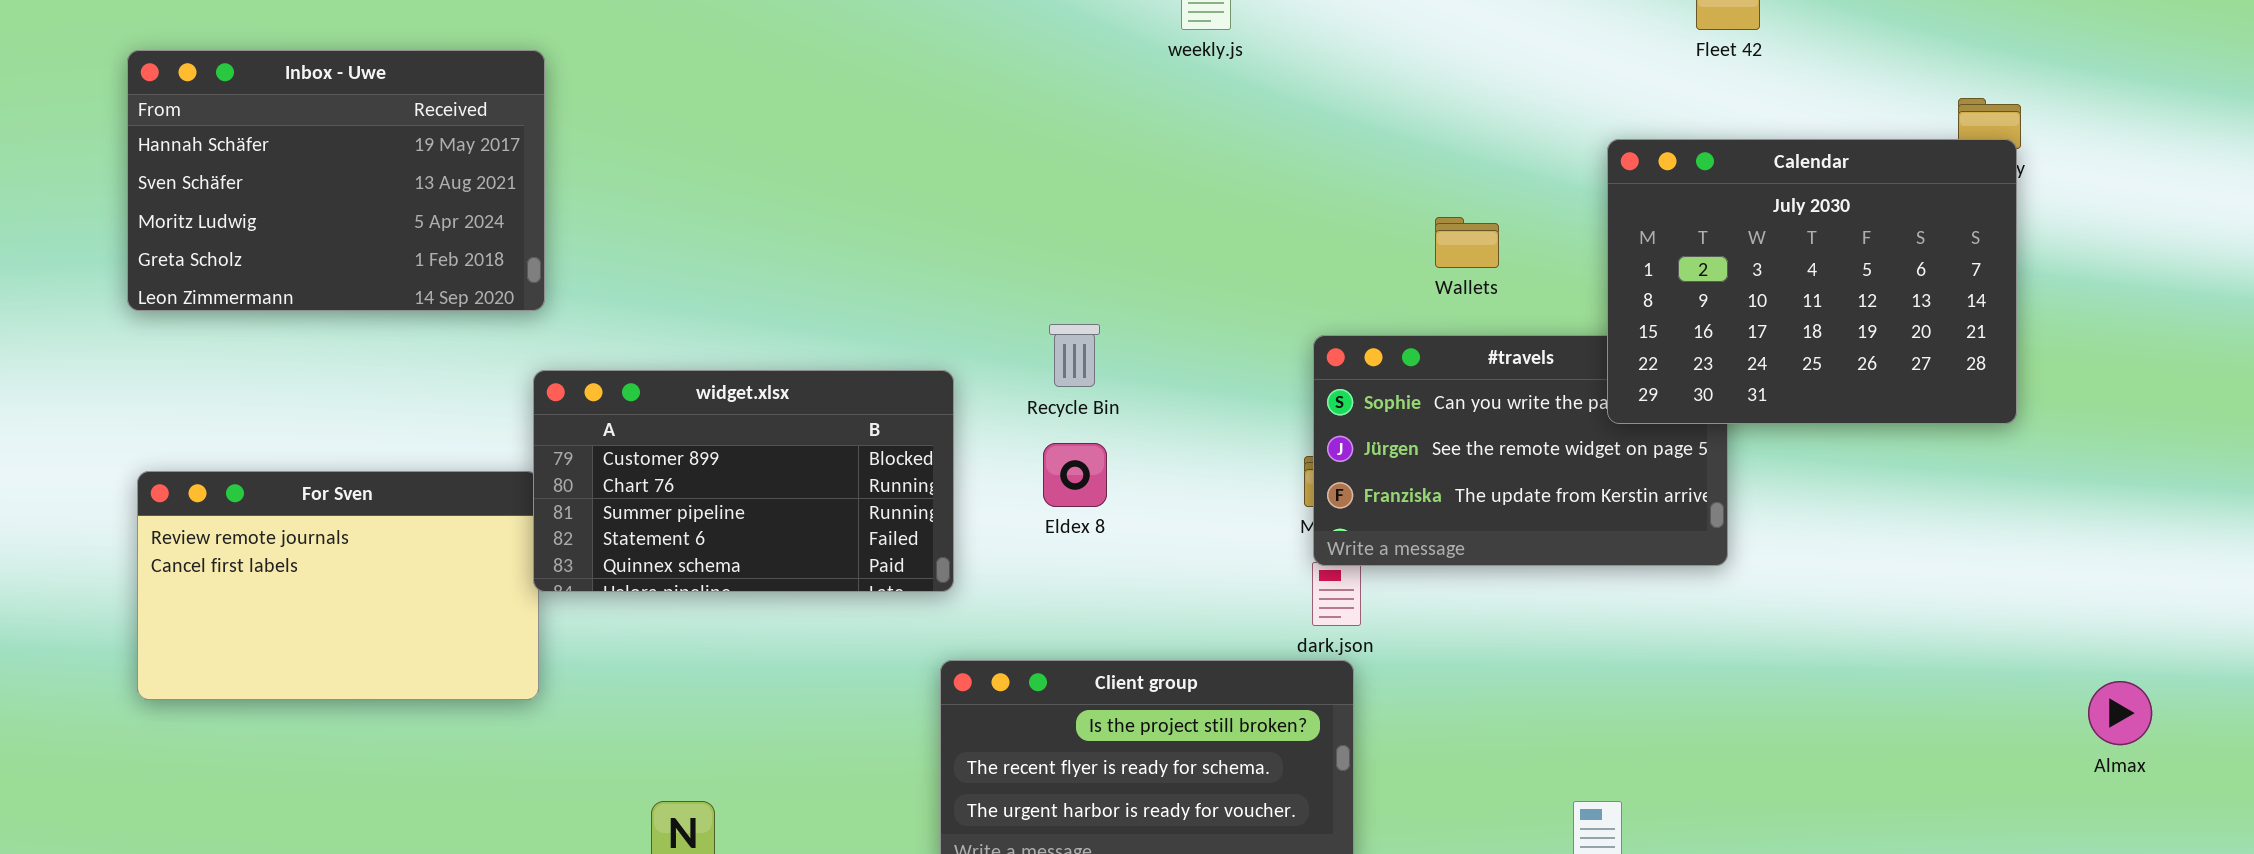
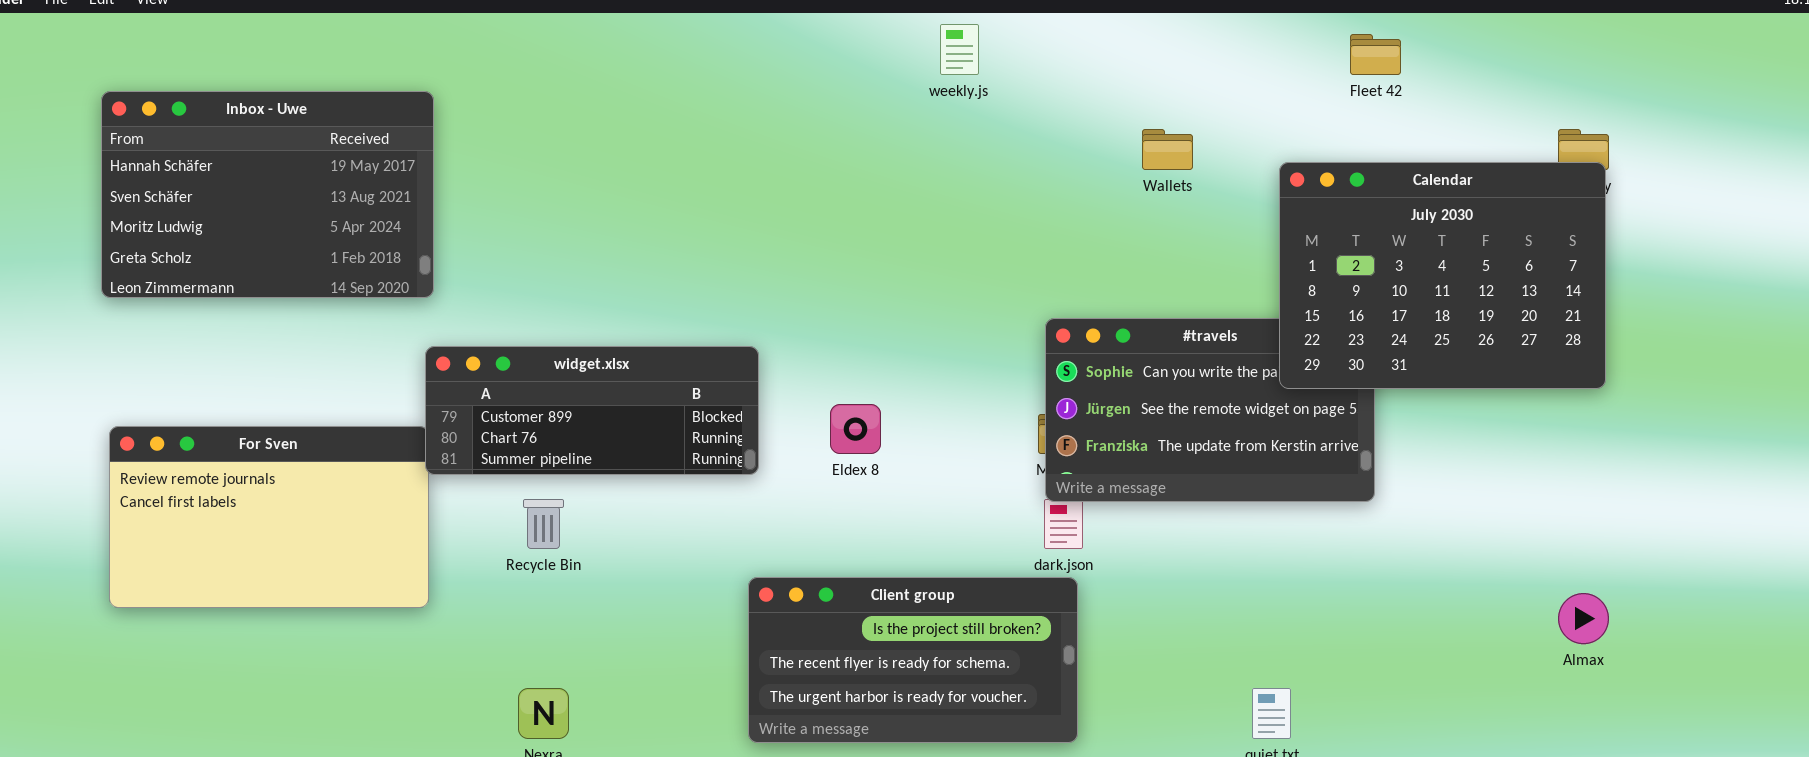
Wallets: [1435,217,1499,268] -> [1142,129,1193,170], moved
Recycle Bin: [1049,324,1100,387] -> [523,499,564,549], moved
widget.xlsx: [533,370,954,592] -> [425,346,759,475], resized
Almax: [2088,681,2152,745] -> [1558,593,1609,644], moved

